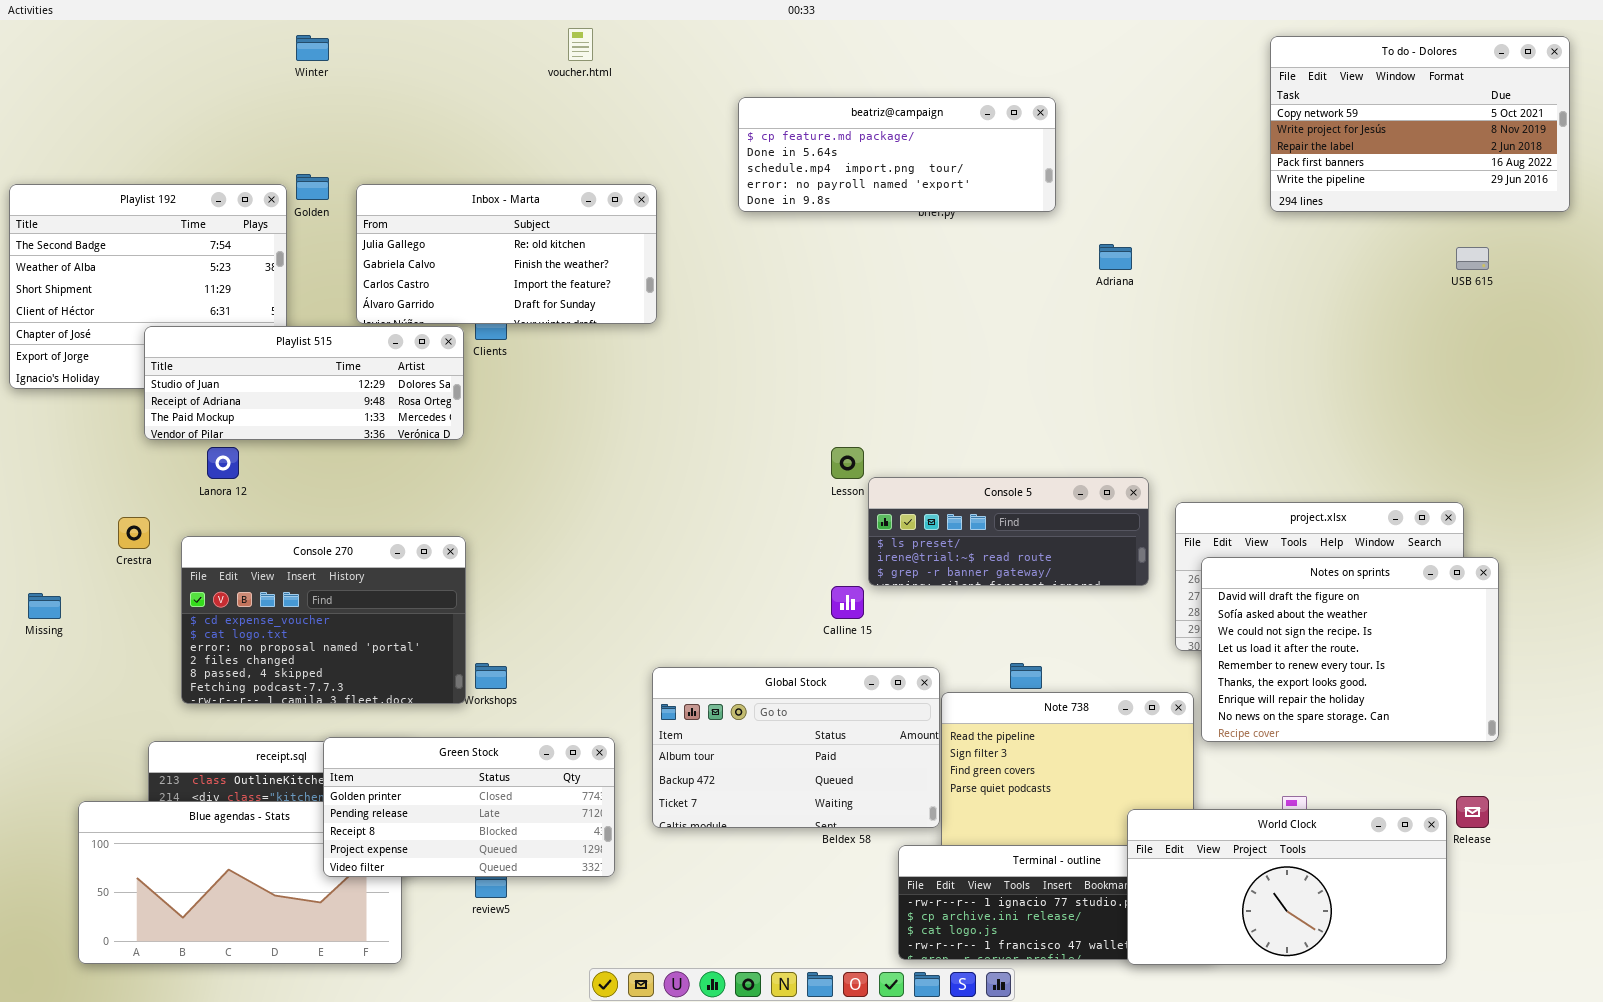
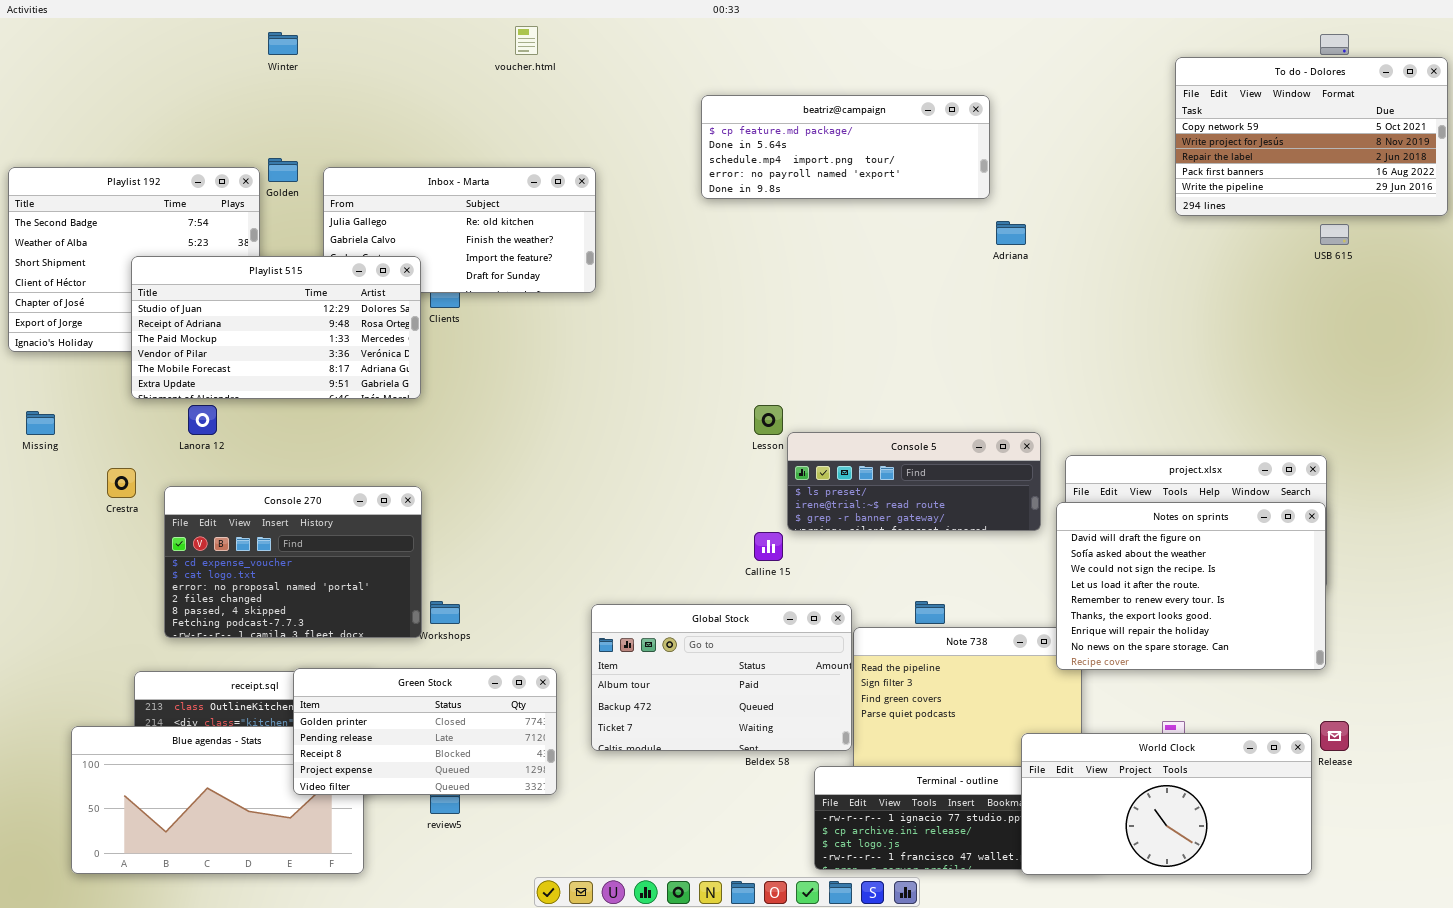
To do - Dolores: [1270,36,1570,212] -> [1175,57,1448,216], moved
beatriz@campaign: [738,97,1056,212] -> [701,95,990,199], moved
Playlist 515: [144,326,464,440] -> [131,256,421,399], resized
Notes on sprints: [1201,557,1499,742] -> [1056,502,1326,670], moved
Missing: [28,593,61,619] -> [26,411,55,435], moved

